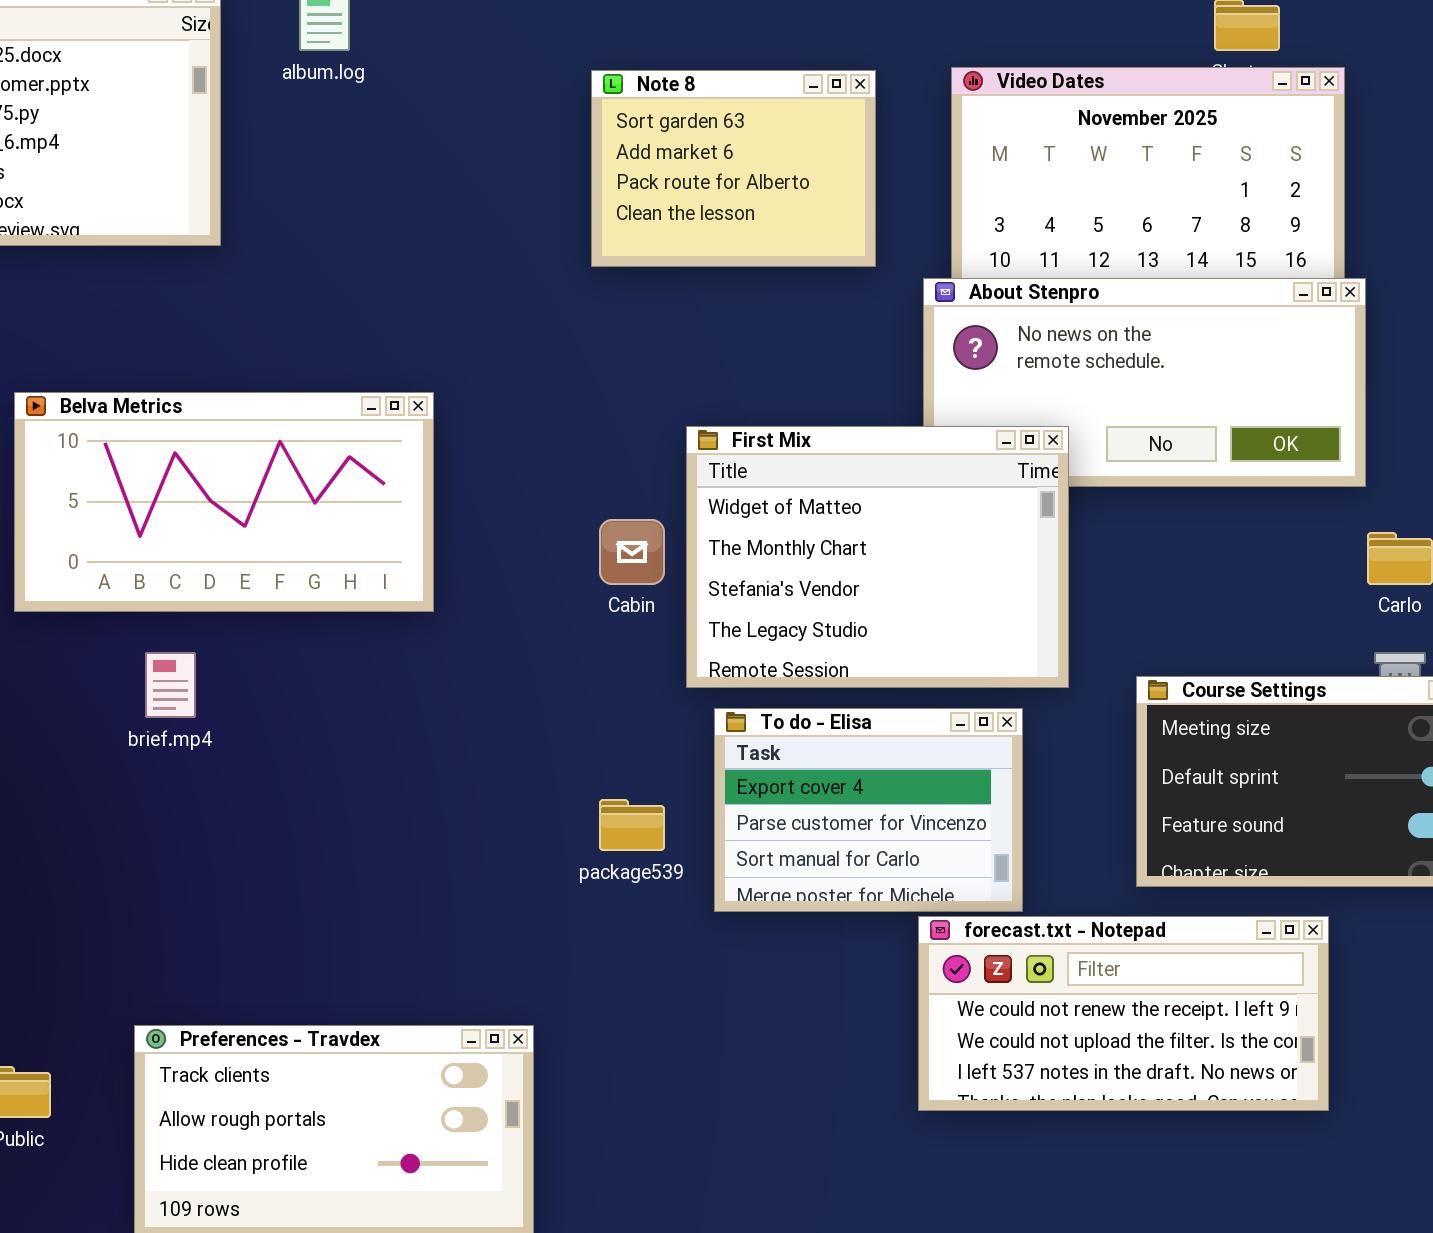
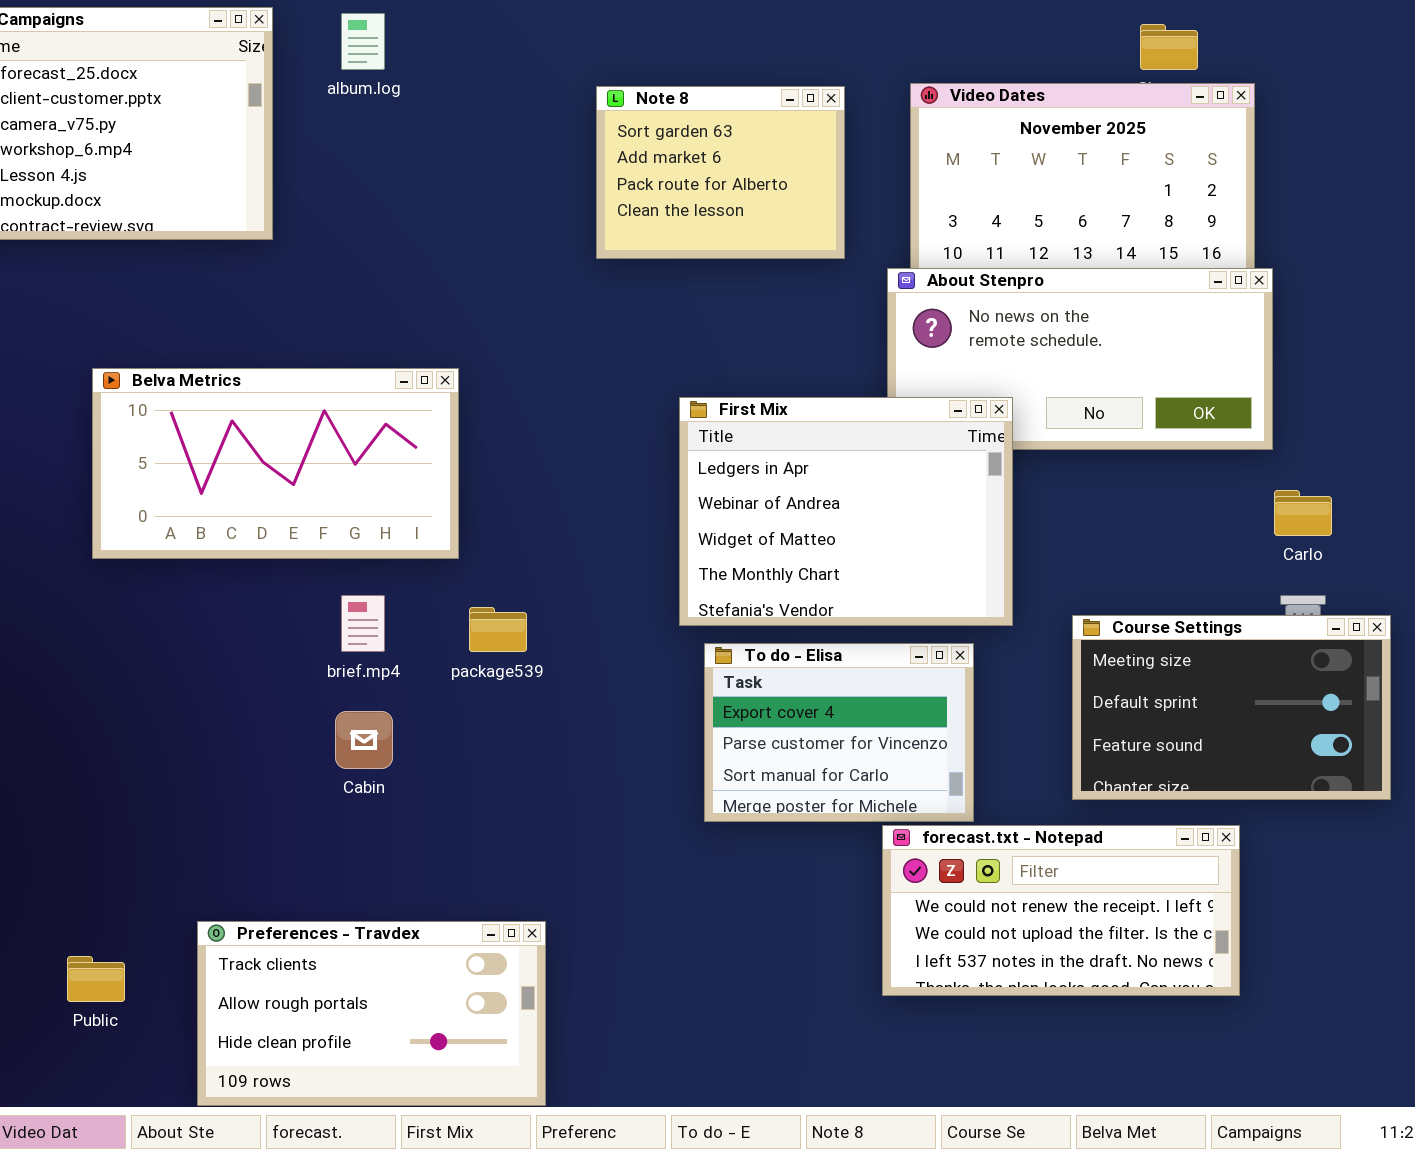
First Mix: [686,426,1069,688] -> [679,397,1013,626], scrolled up 2 rows
Cabin: [599,519,665,585] -> [335,711,393,769], moved
brief.mp4: [145,652,196,718] -> [341,595,385,652], moved
package539: [599,799,665,851] -> [469,607,527,652], moved

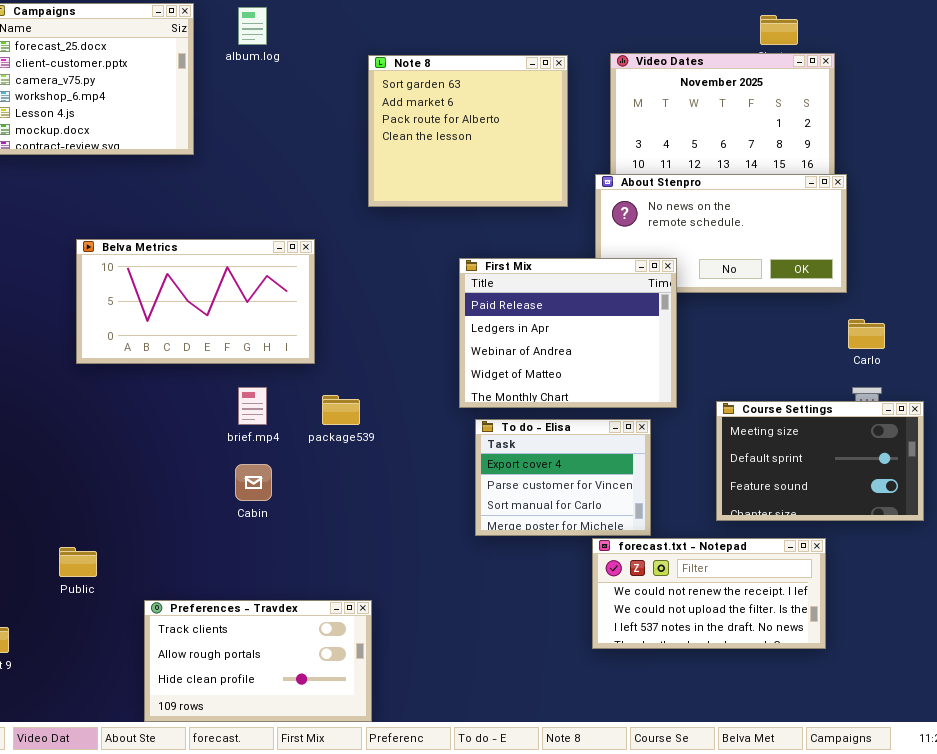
Note 8: [596,86,845,259] -> [368,55,568,207], resized
First Mix: [679,397,1013,626] -> [459,258,677,408], scrolled up 1 row
Public: [67,956,125,1002] -> [59,547,97,577], moved

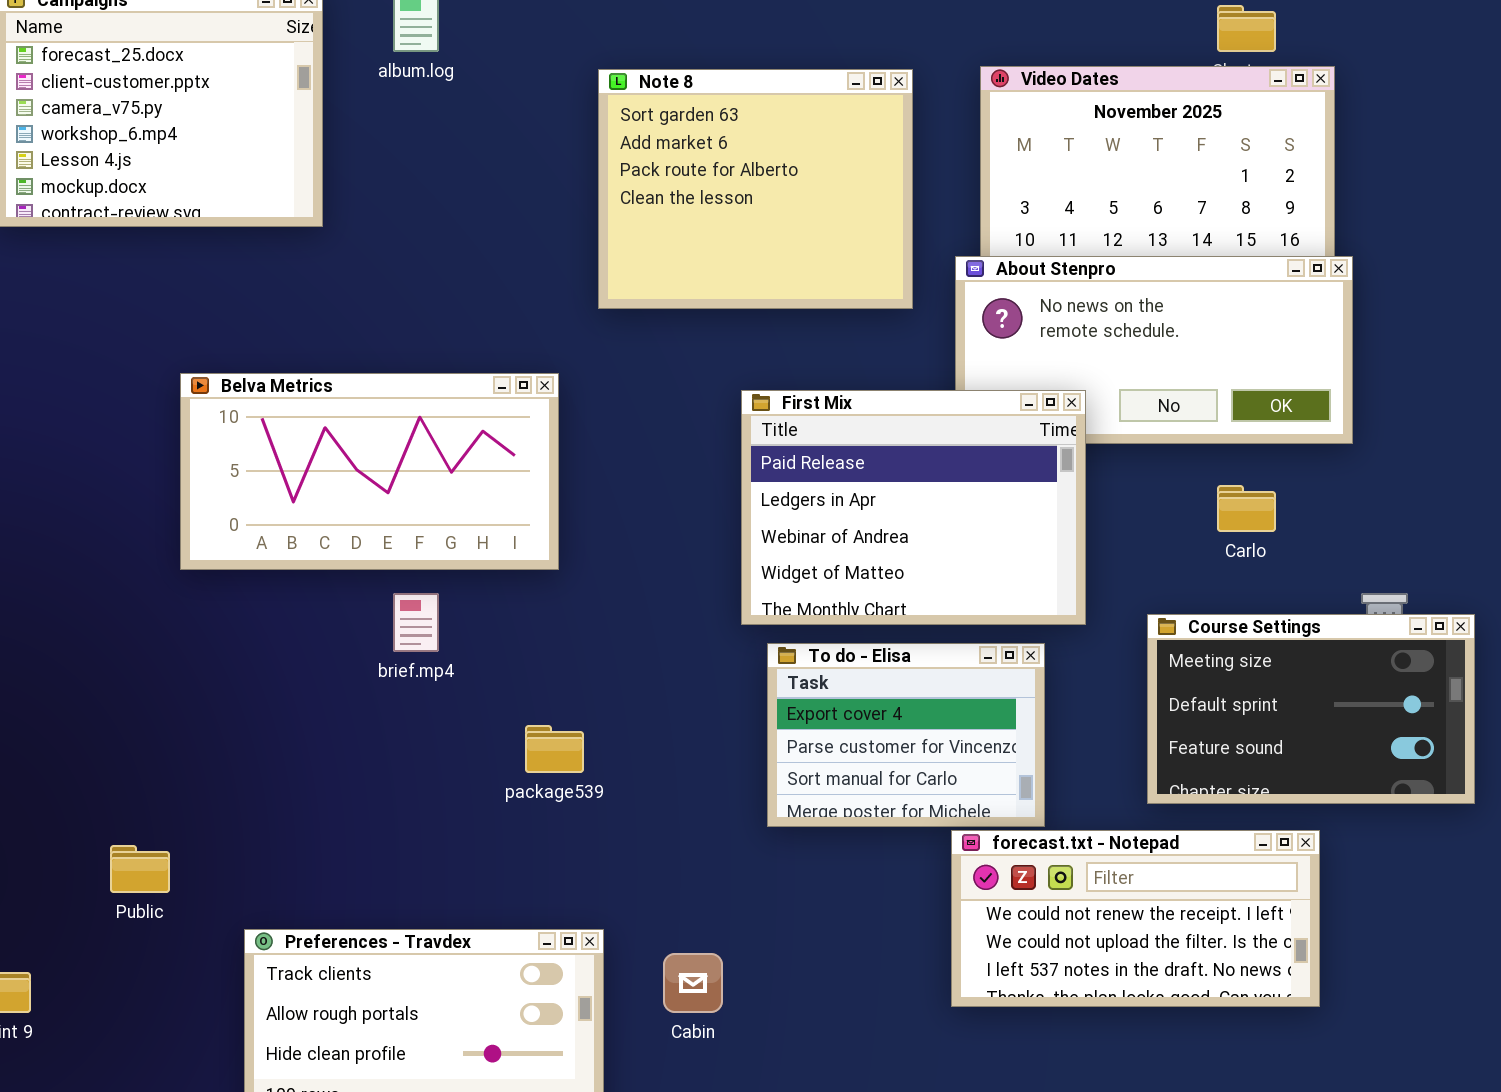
Belva Metrics: [76,239,315,364] -> [180,373,559,570], moved
Carlo: [848,319,885,349] -> [1217,485,1276,532], moved
package539: [322,395,360,425] -> [525,725,584,773], moved
Cabin: [235,464,272,501] -> [663,953,723,1013], moved

